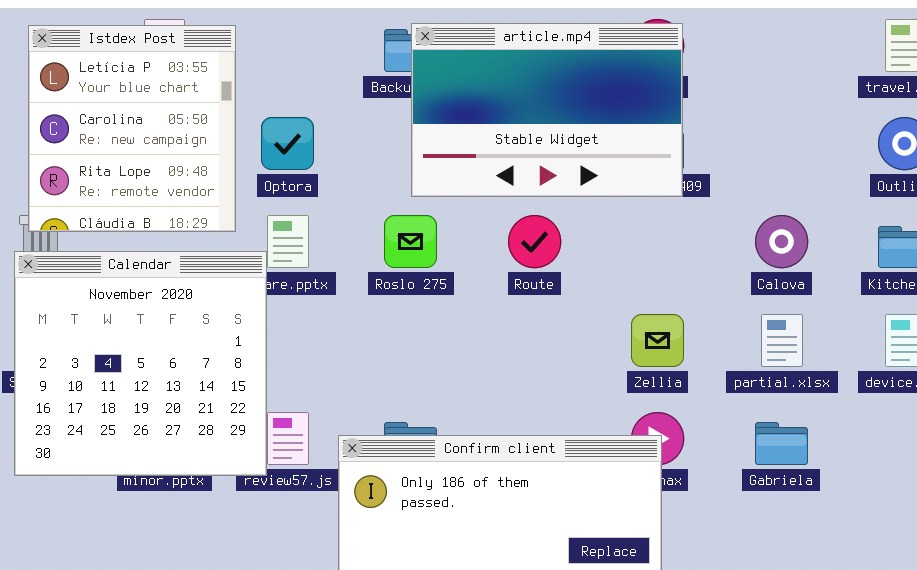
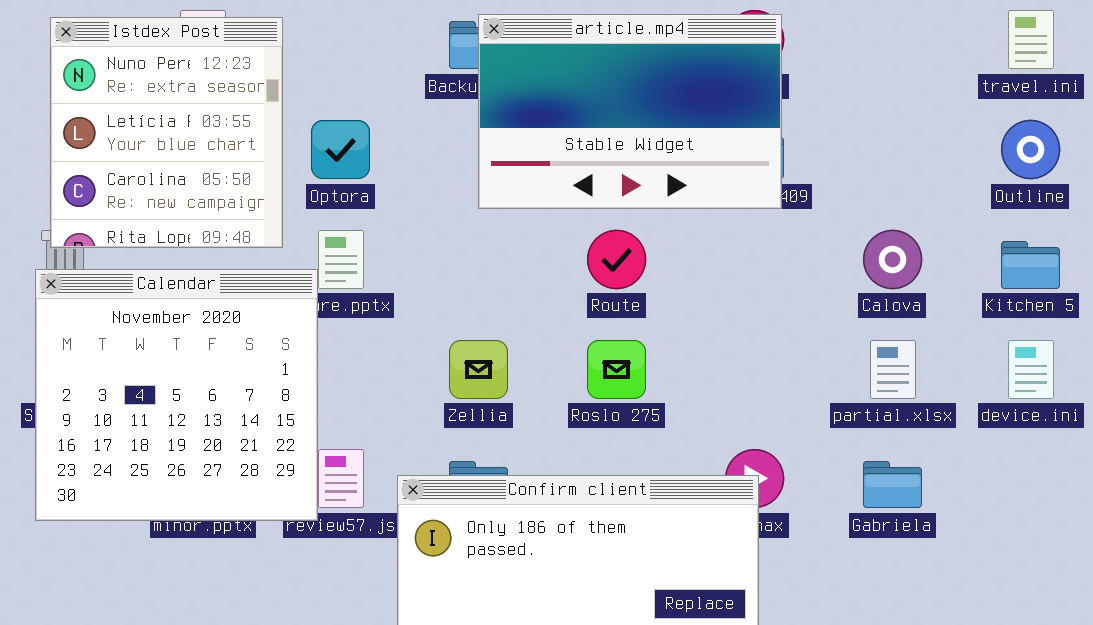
Istdex Post: [28,25,236,232] -> [50,17,283,248], scrolled up 1 row
Roslo 275: [384,215,437,268] -> [587,340,646,399], moved
Zellia: [631,314,684,367] -> [449,340,508,399], moved

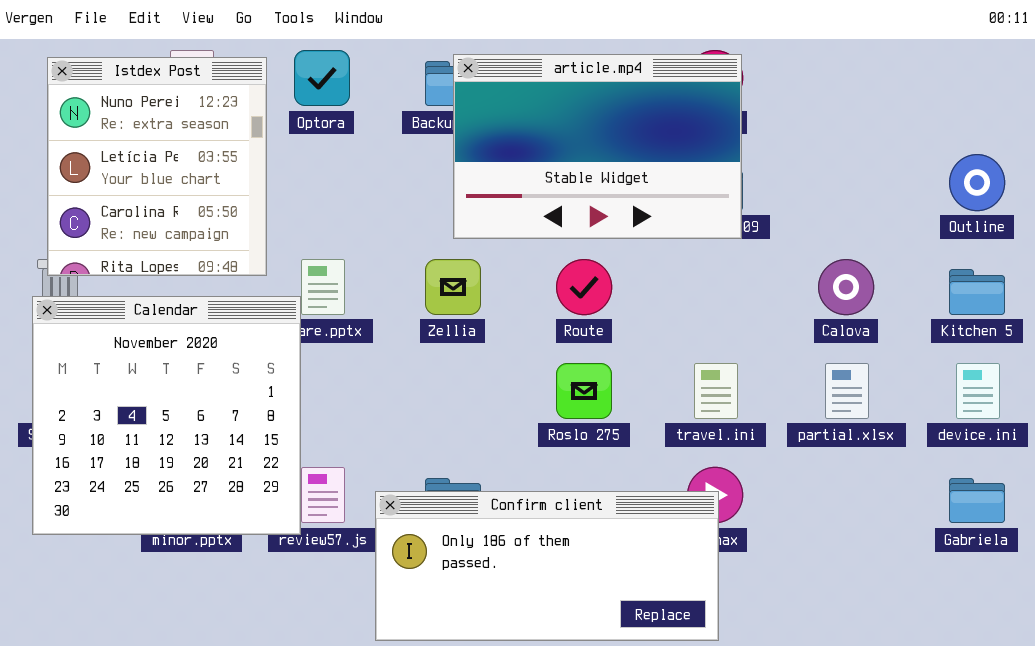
travel.ini: [1008,10,1054,69] -> [694,363,738,419], moved
Optora: [311,120,370,179] -> [294,50,350,106], moved
Zellia: [449,340,508,399] -> [425,259,481,315], moved
Gabriela: [863,461,922,508] -> [949,478,1005,523], moved

